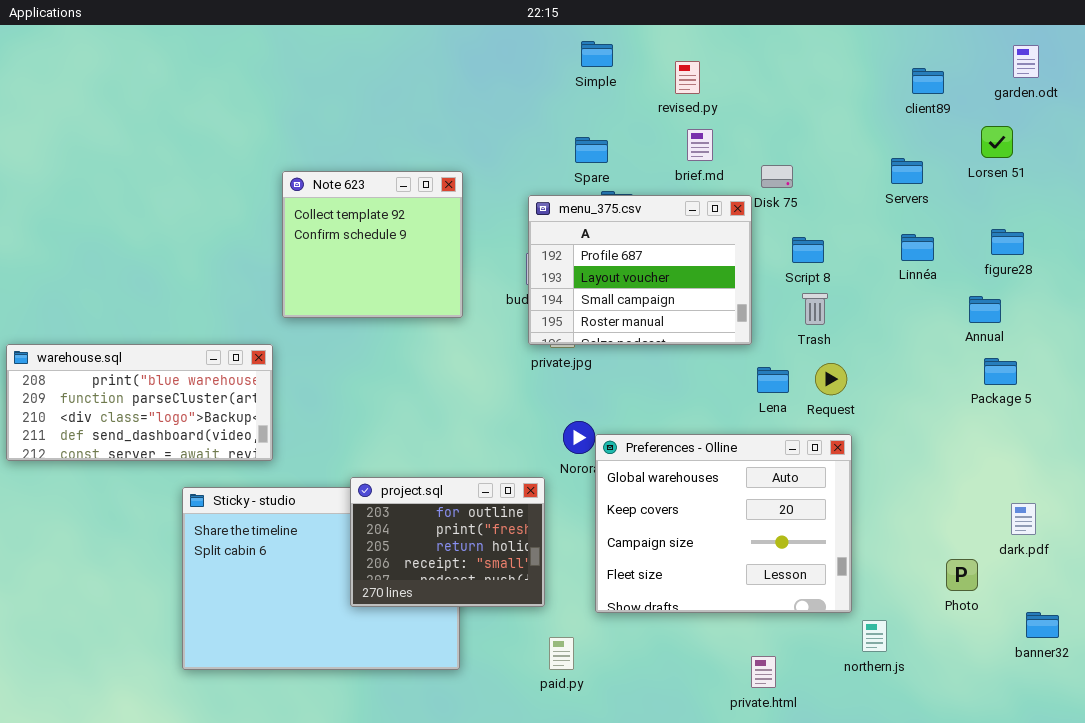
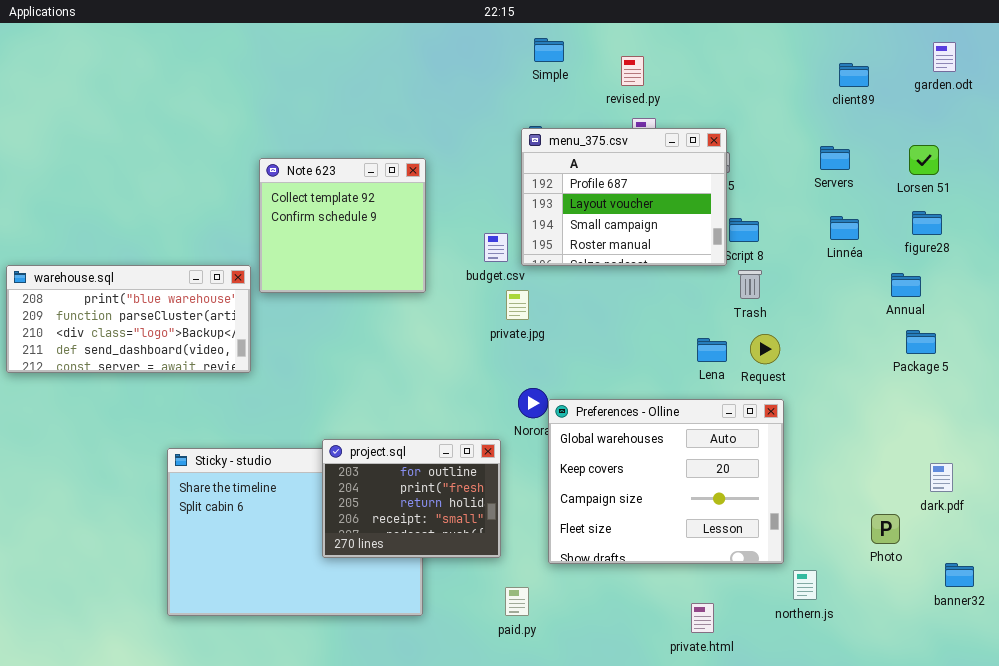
Lorsen 51: [981,126,1013,158] -> [909,145,939,175], moved
menu_375.csv: [528,195,752,345] -> [521,128,727,266], moved
warehouse.sql: [6,344,273,461] -> [6,265,251,373], moved

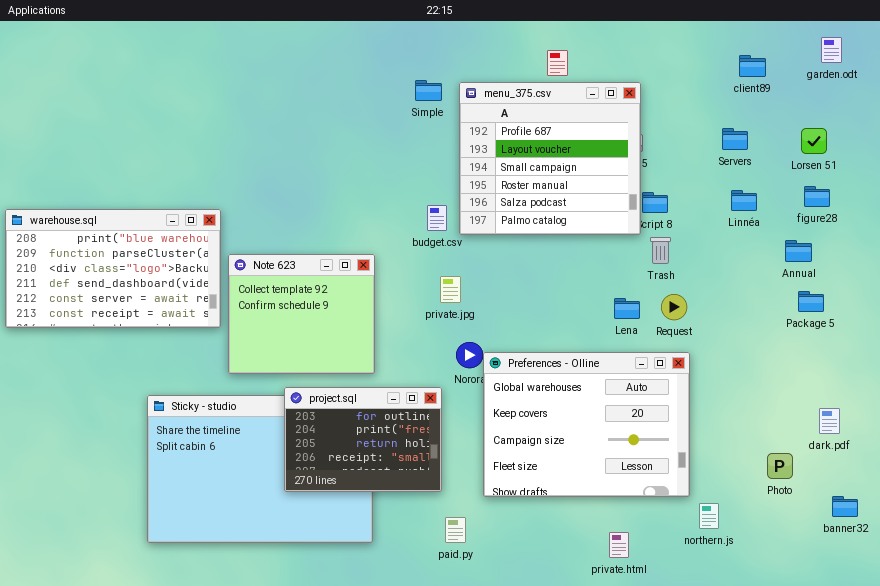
Simple: [534,38,564,62] -> [415,80,442,101], moved
menu_375.csv: [521,128,727,266] -> [459,82,641,235], resized
Note 623: [259,158,426,293] -> [228,254,375,374], moved
warehouse.sql: [6,265,251,373] -> [5,209,221,328], resized
private.jpg: [506,290,529,320] -> [440,276,461,303], moved

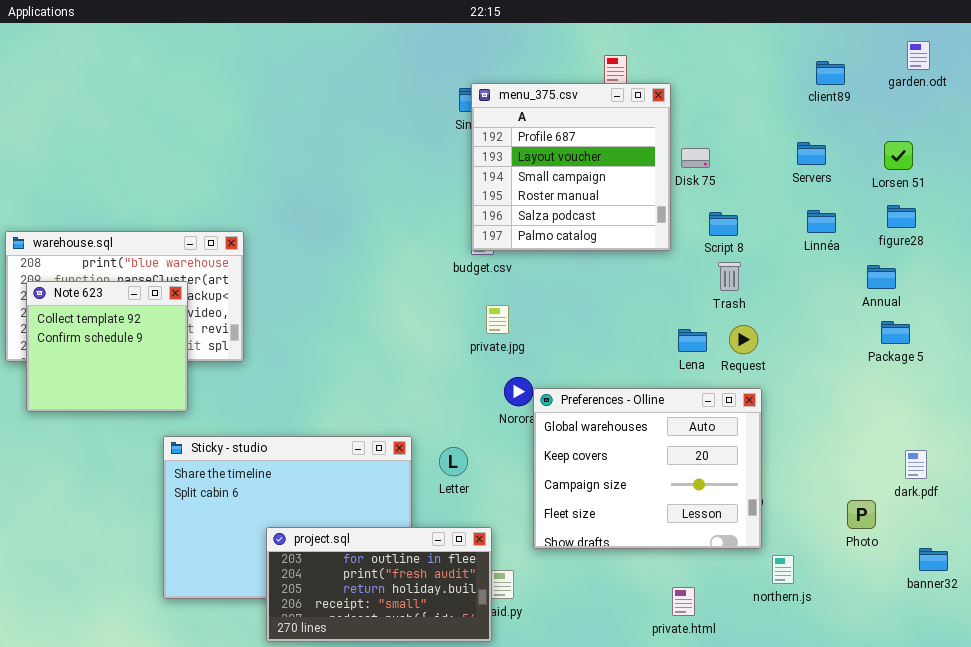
menu_375.csv: [459,82,641,235] -> [471,83,671,251], moved
Note 623: [228,254,375,374] -> [26,281,188,412], moved
project.sql: [284,387,442,492] -> [266,527,492,642], moved, resized

